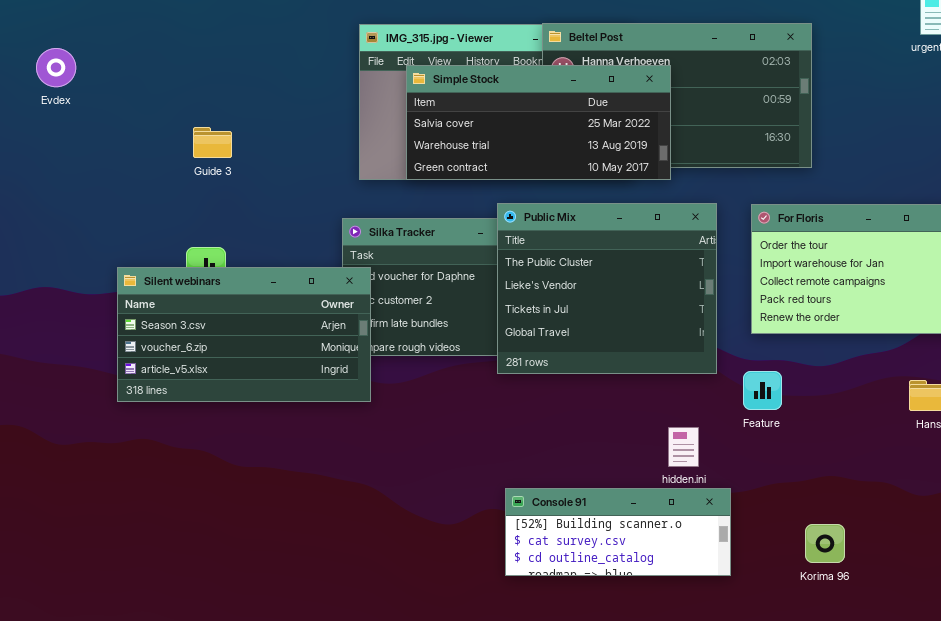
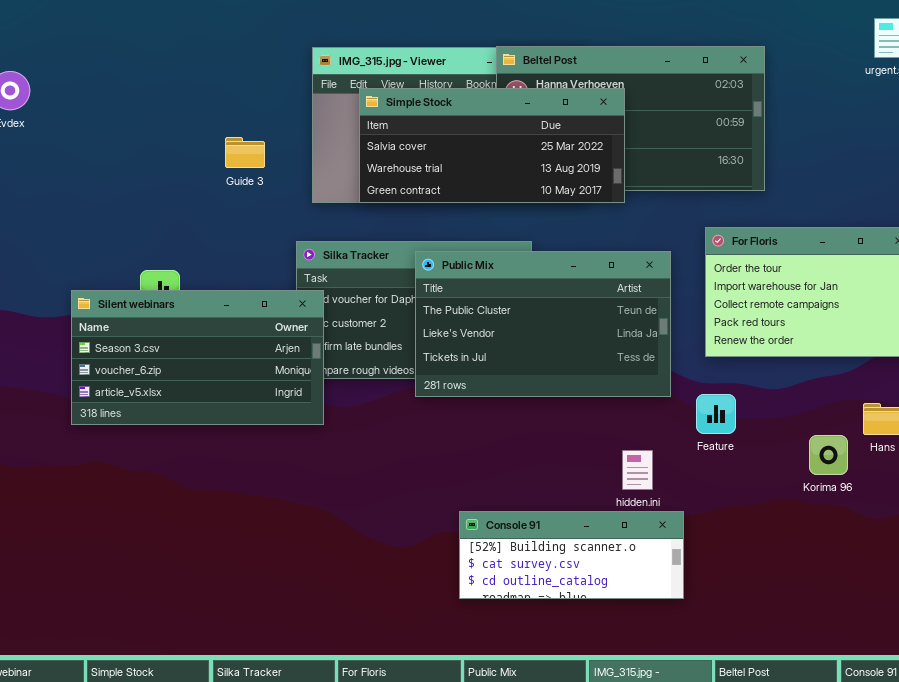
Guide 3: [193,127,232,158] -> [225,137,265,168], moved
Public Mix: [497,203,717,374] -> [415,251,671,397], resized
Korima 96: [805,524,845,563] -> [809,435,848,475], moved

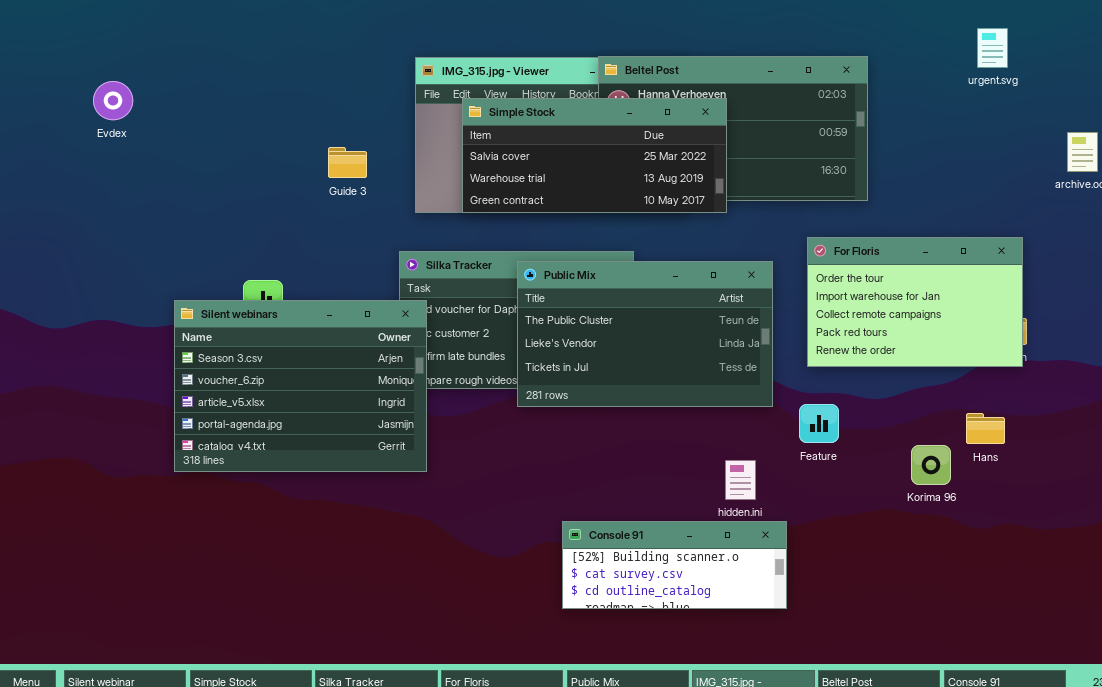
Silent webinars: [71,290,324,425] -> [174,300,427,472], resized

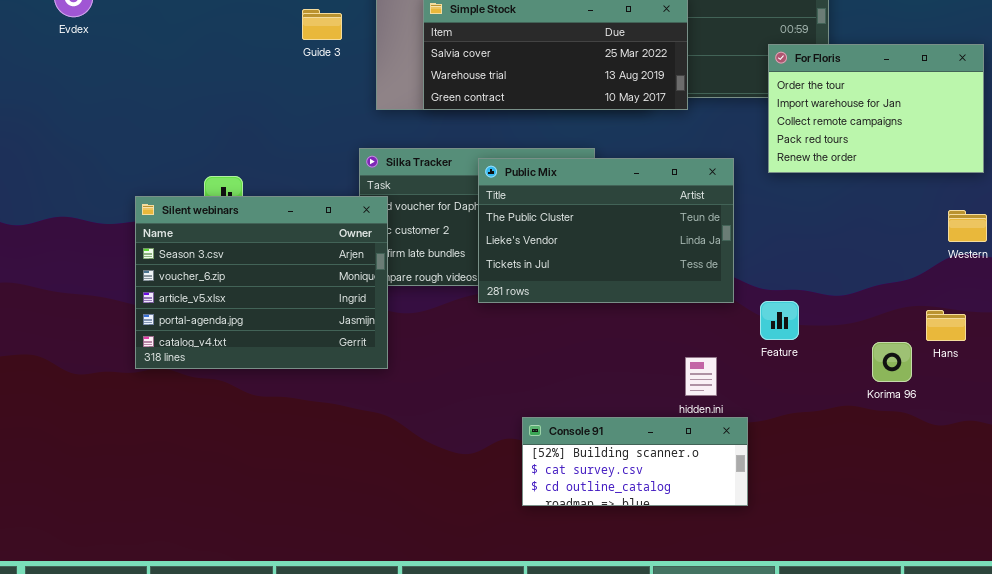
Guide 3: [328,147,367,178] -> [302,9,342,40], moved
For Floris: [807,237,1023,367] -> [768,44,984,173], moved

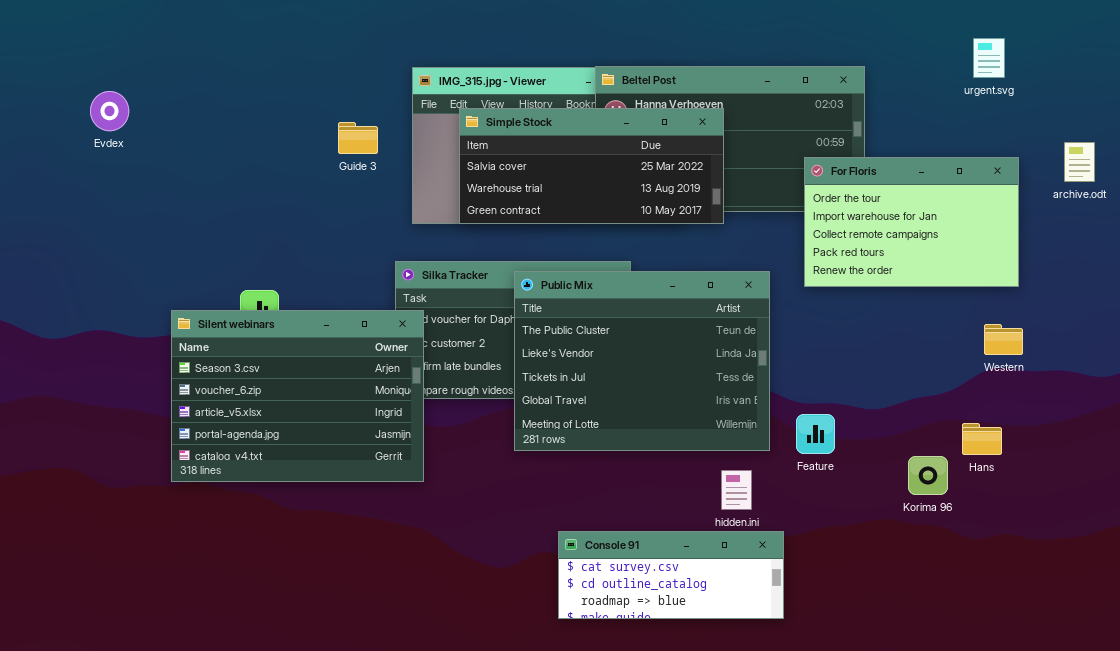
Public Mix: [478,158,734,303] -> [514,271,770,451], resized
Console 91: [522,417,748,506] -> [558,531,784,619], scrolled down 1 row

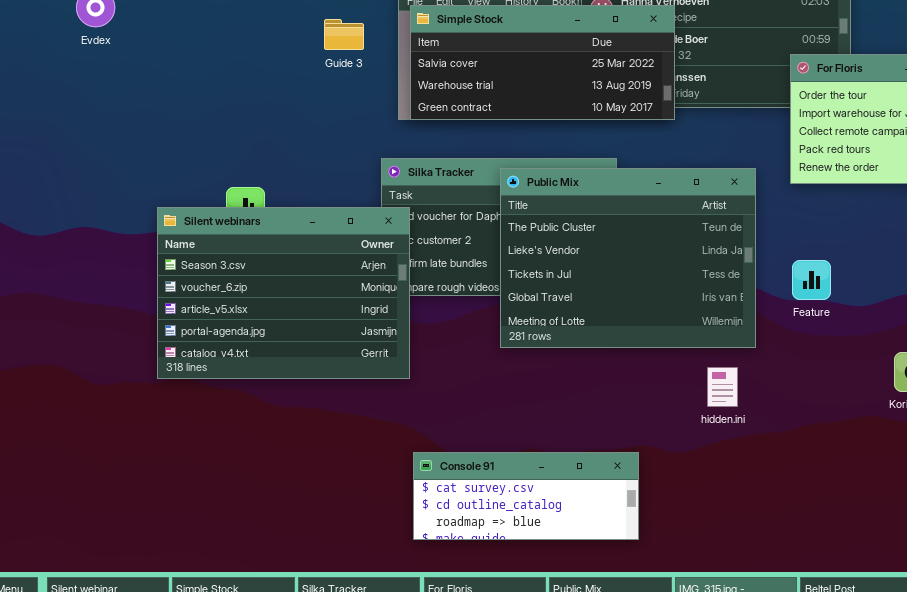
Simple Stock: [459,108,724,224] -> [410,5,675,120], moved
Feature: [796,414,835,454] -> [792,260,831,300], moved
Console 91: [558,531,784,619] -> [413,452,639,540], moved

